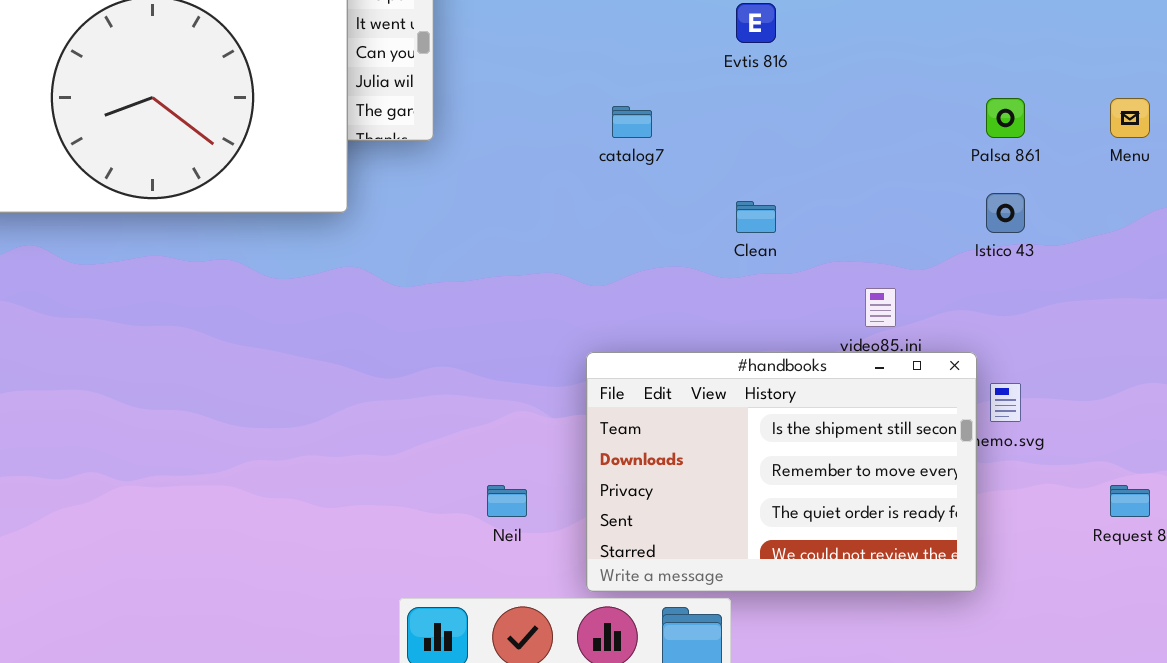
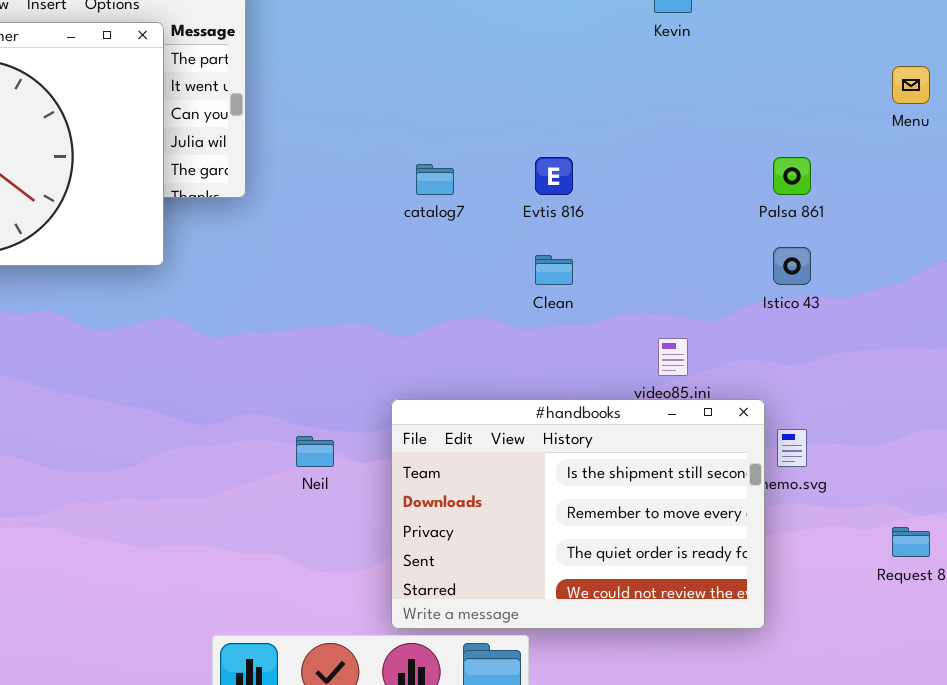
Evtis 816: [736,3,776,43] -> [535,157,573,195], moved
Menu: [1110,98,1150,138] -> [892,66,930,104], moved
Neil: [487,485,527,517] -> [296,436,334,467], moved

